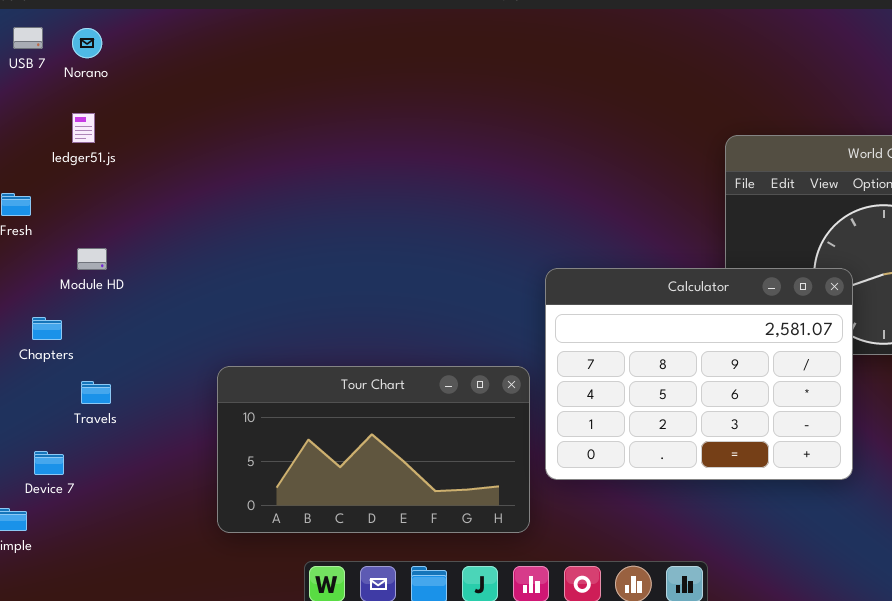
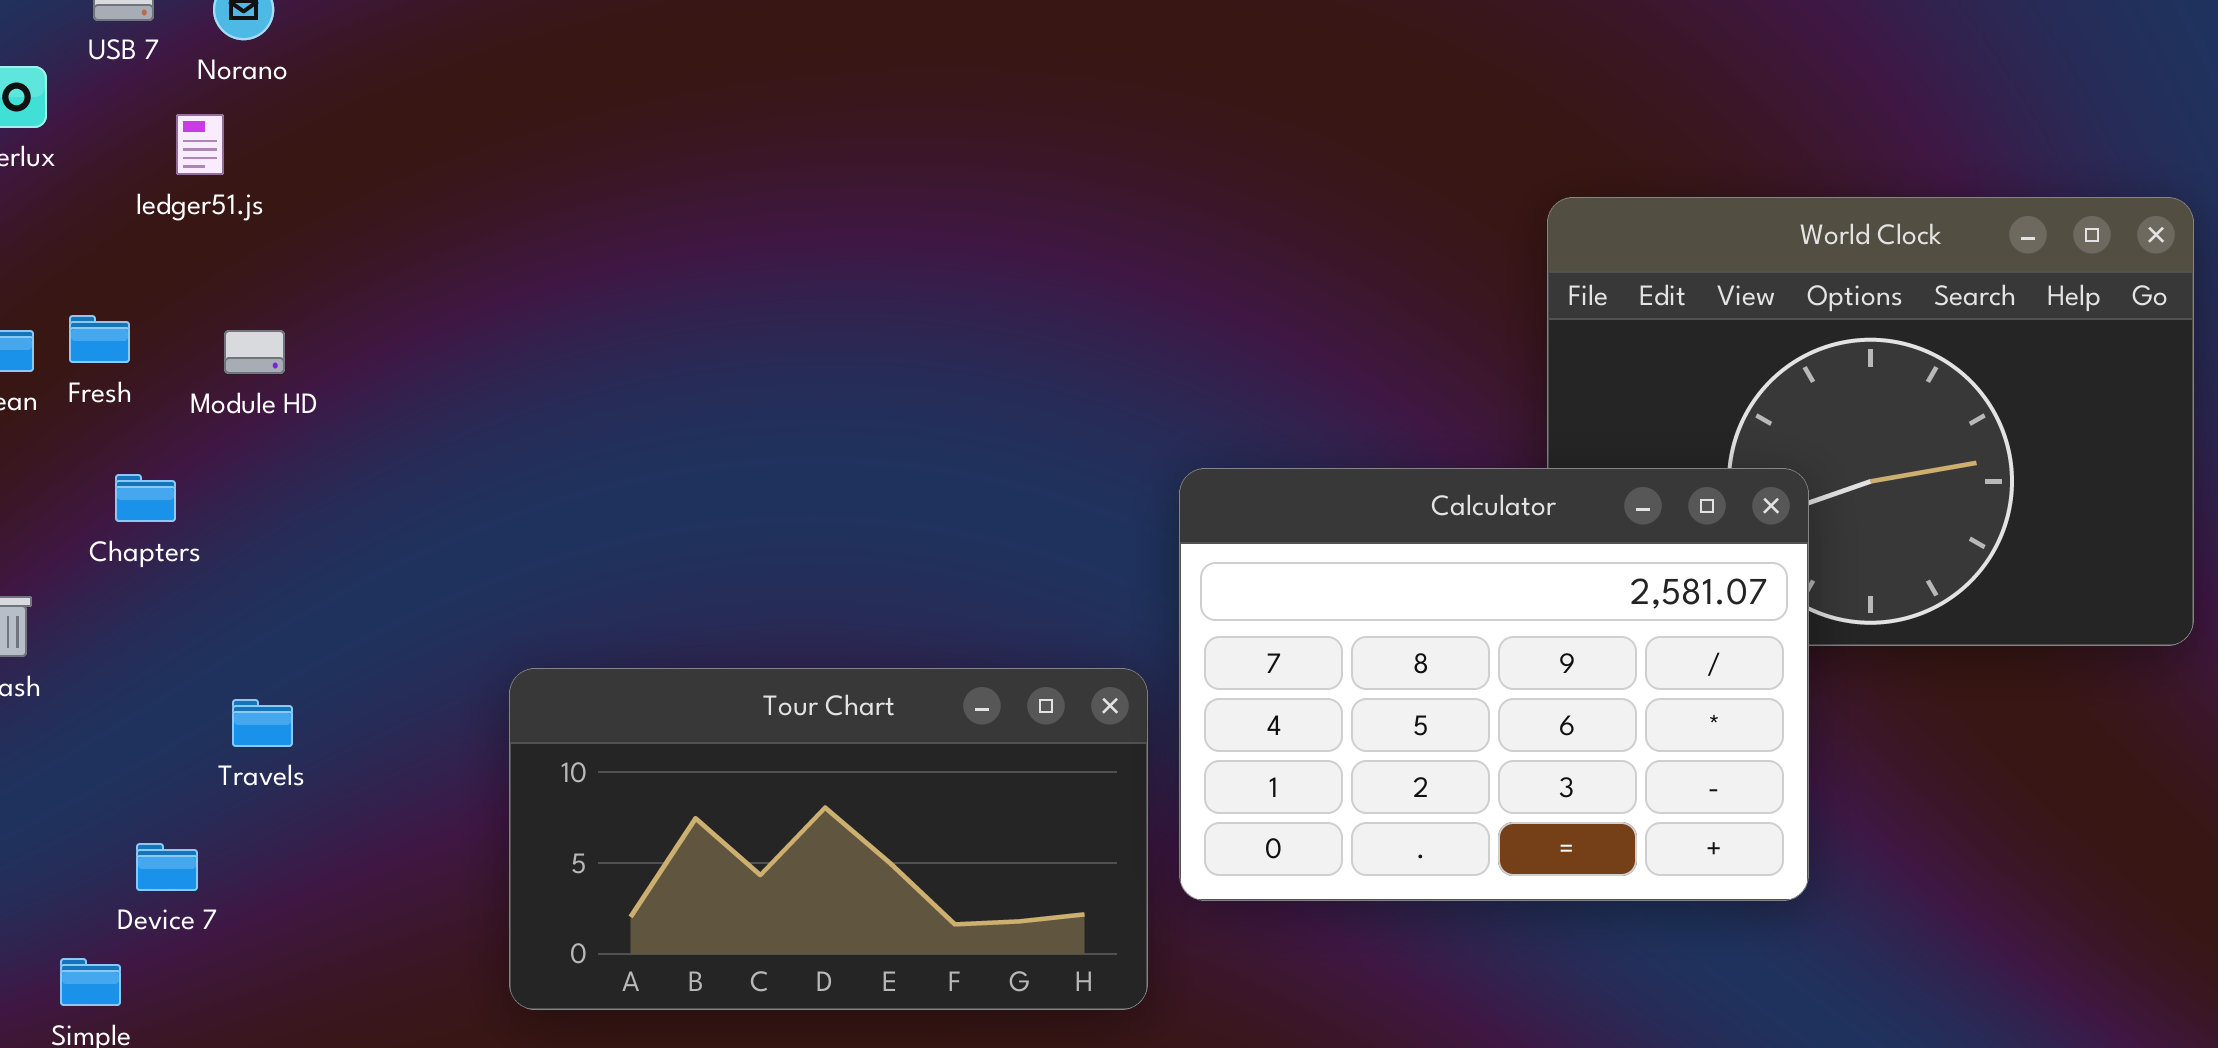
ledger51.js: [72,113,95,143] -> [176,114,224,175], moved
Module HD: [77,248,107,270] -> [224,330,285,374], moved
Chapters: [32,317,62,340] -> [115,474,176,522], moved

